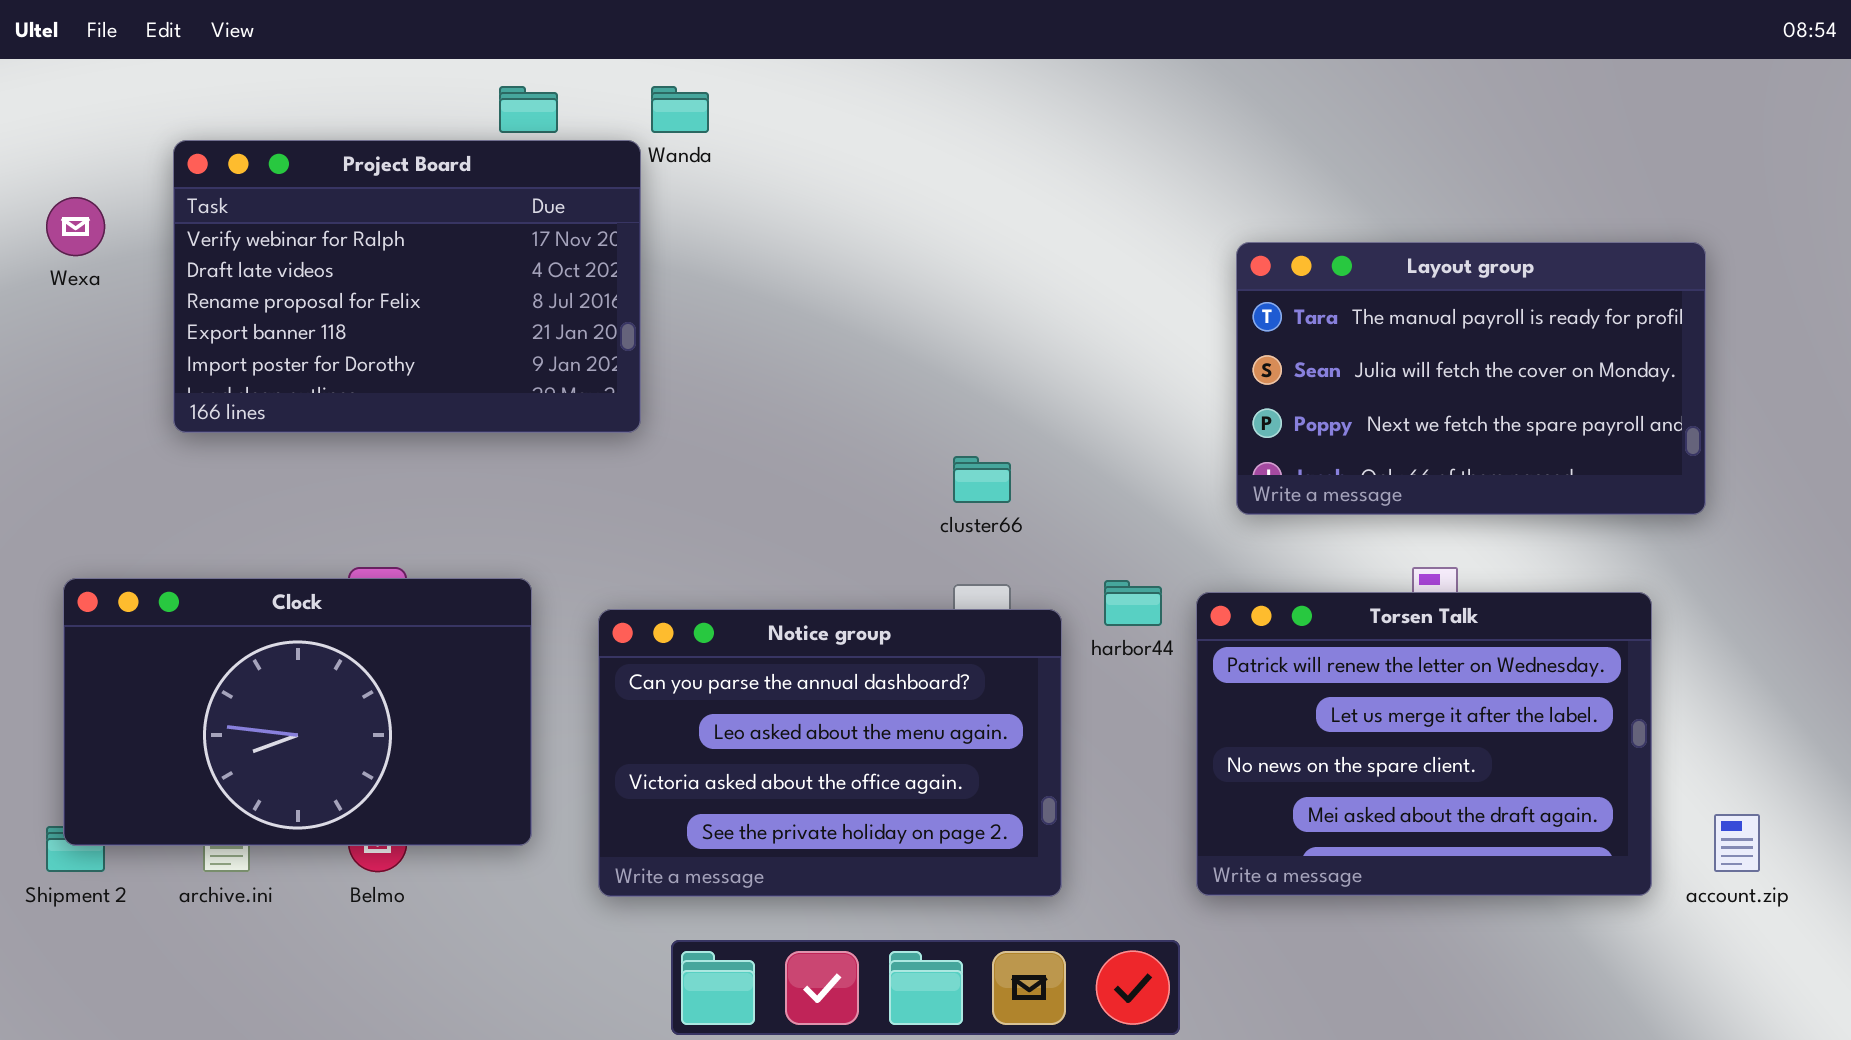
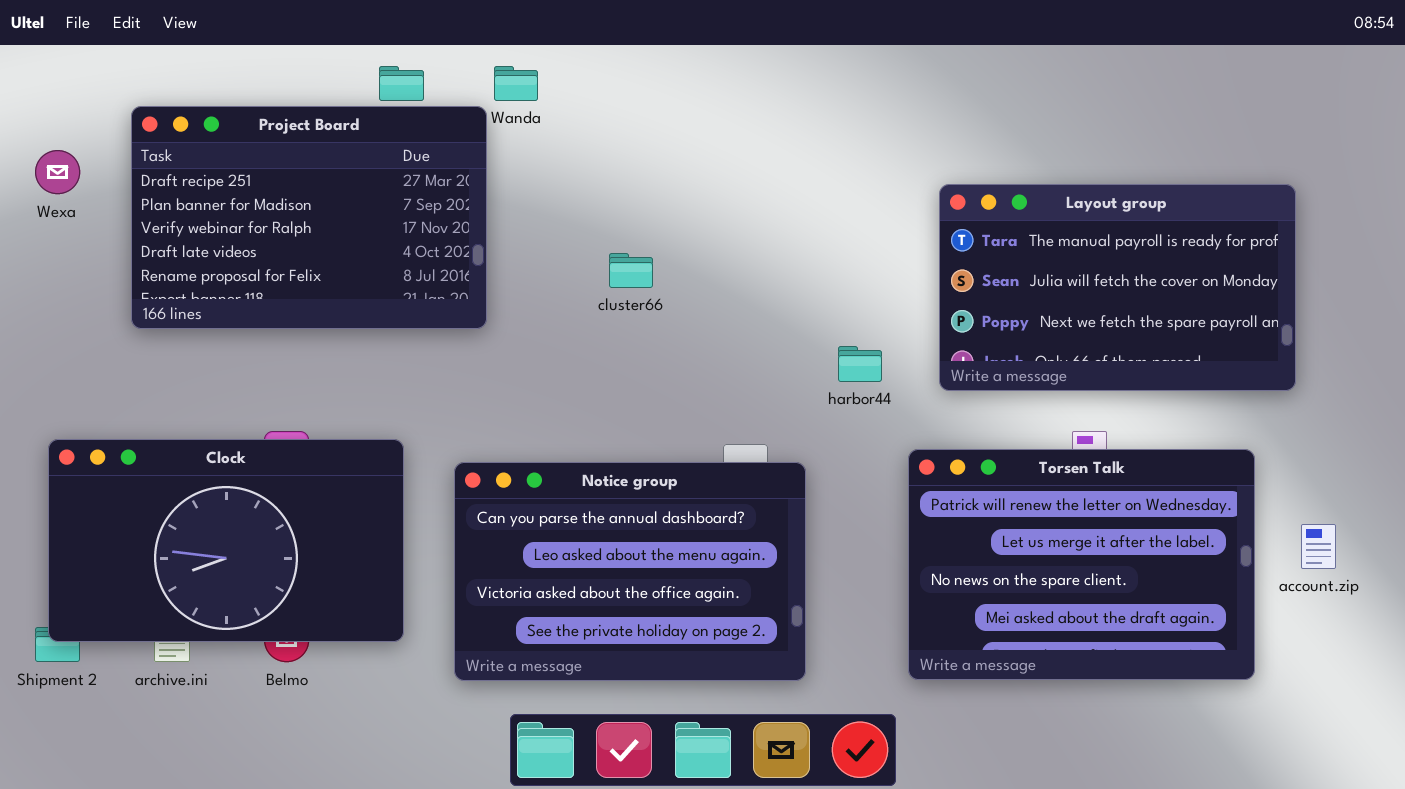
Project Board: [173,140,641,433] -> [131,106,487,329], scrolled up 2 rows
cluster66: [953,456,1011,503] -> [609,253,653,288], moved
harbor44: [1104,580,1162,626] -> [838,346,882,382], moved
account.zip: [1714,814,1760,872] -> [1301,524,1336,569], moved

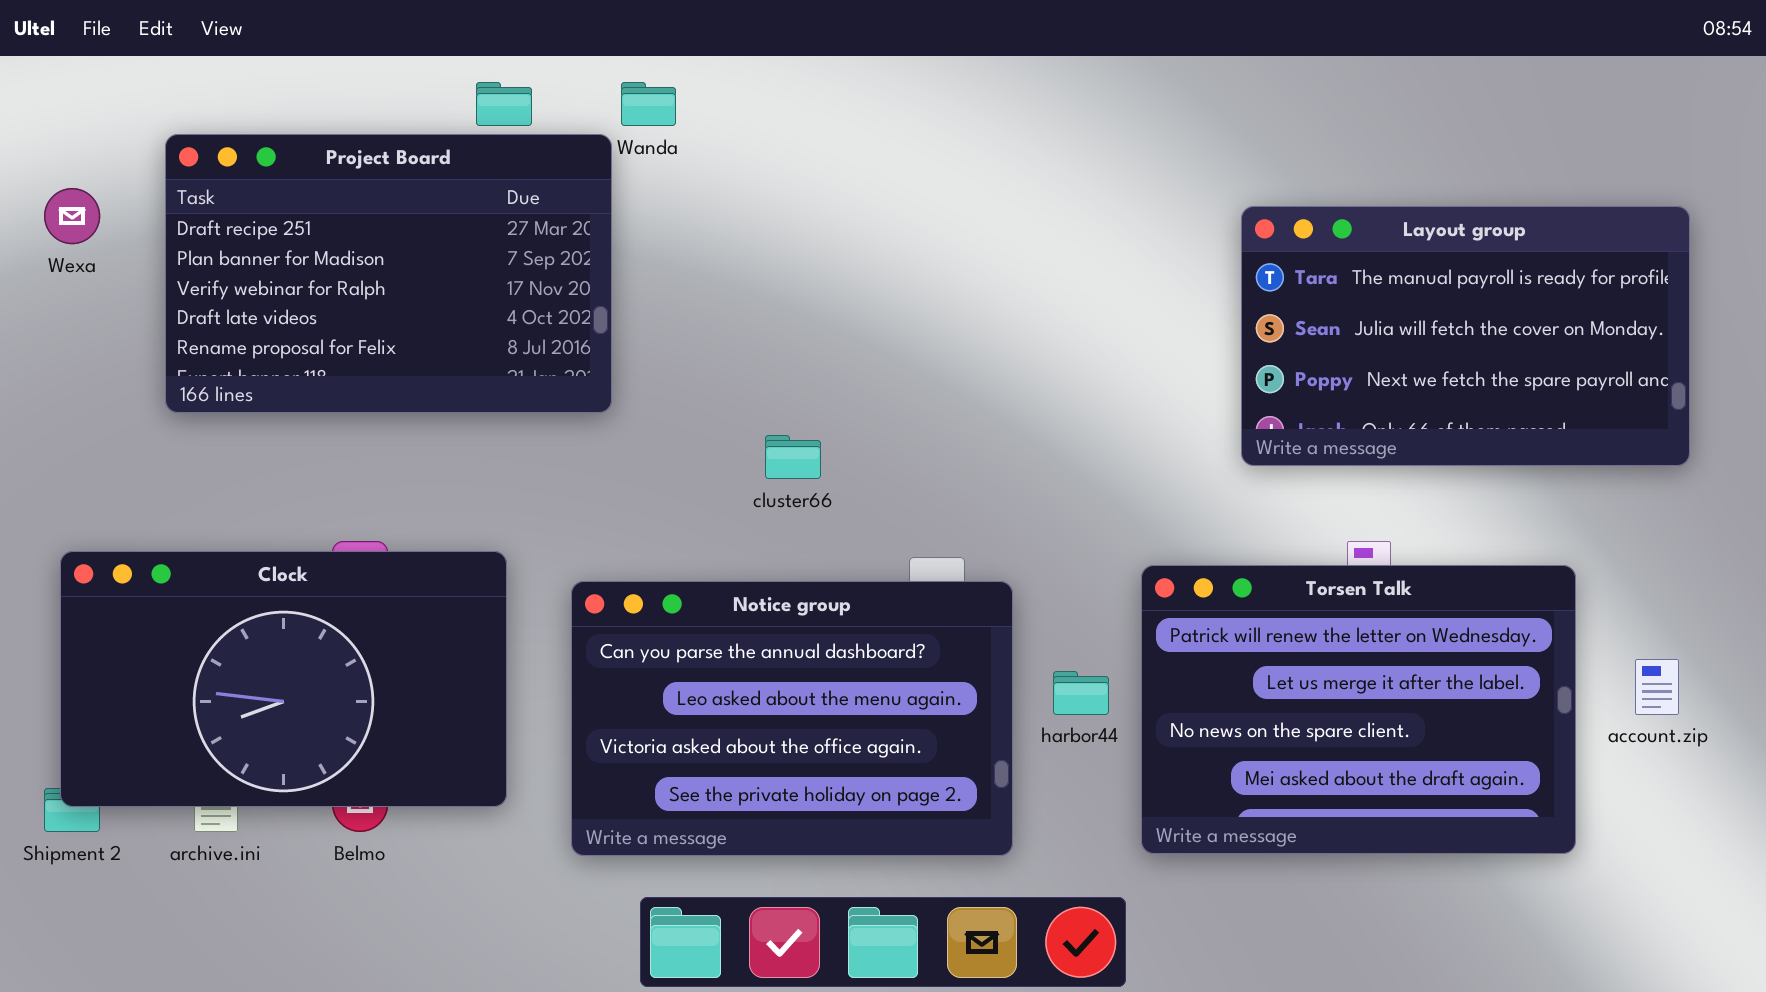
Layout group: [939,184,1296,391] -> [1241,206,1690,466], moved
cluster66: [609,253,653,288] -> [765,435,821,479], moved
harbor44: [838,346,882,382] -> [1053,671,1109,715], moved

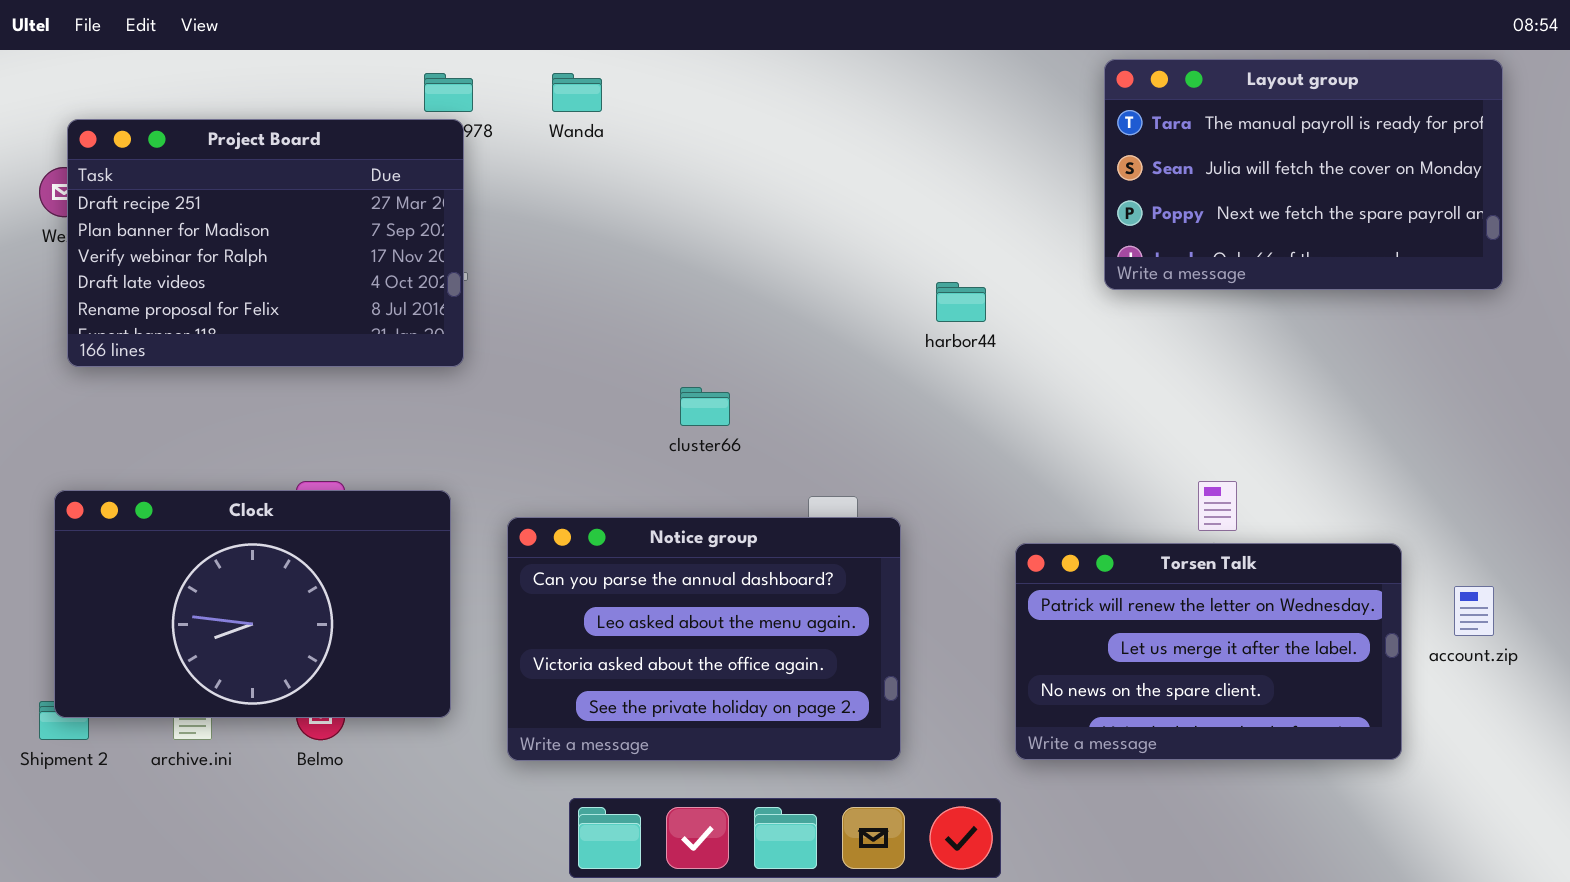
Project Board: [165,134,612,413] -> [67,119,464,367], moved
Layout group: [1241,206,1690,466] -> [1104,59,1503,290], moved
Torsen Talk: [1141,565,1576,854] -> [1015,543,1402,760], resized
harbor44: [1053,671,1109,715] -> [936,282,986,322], moved

